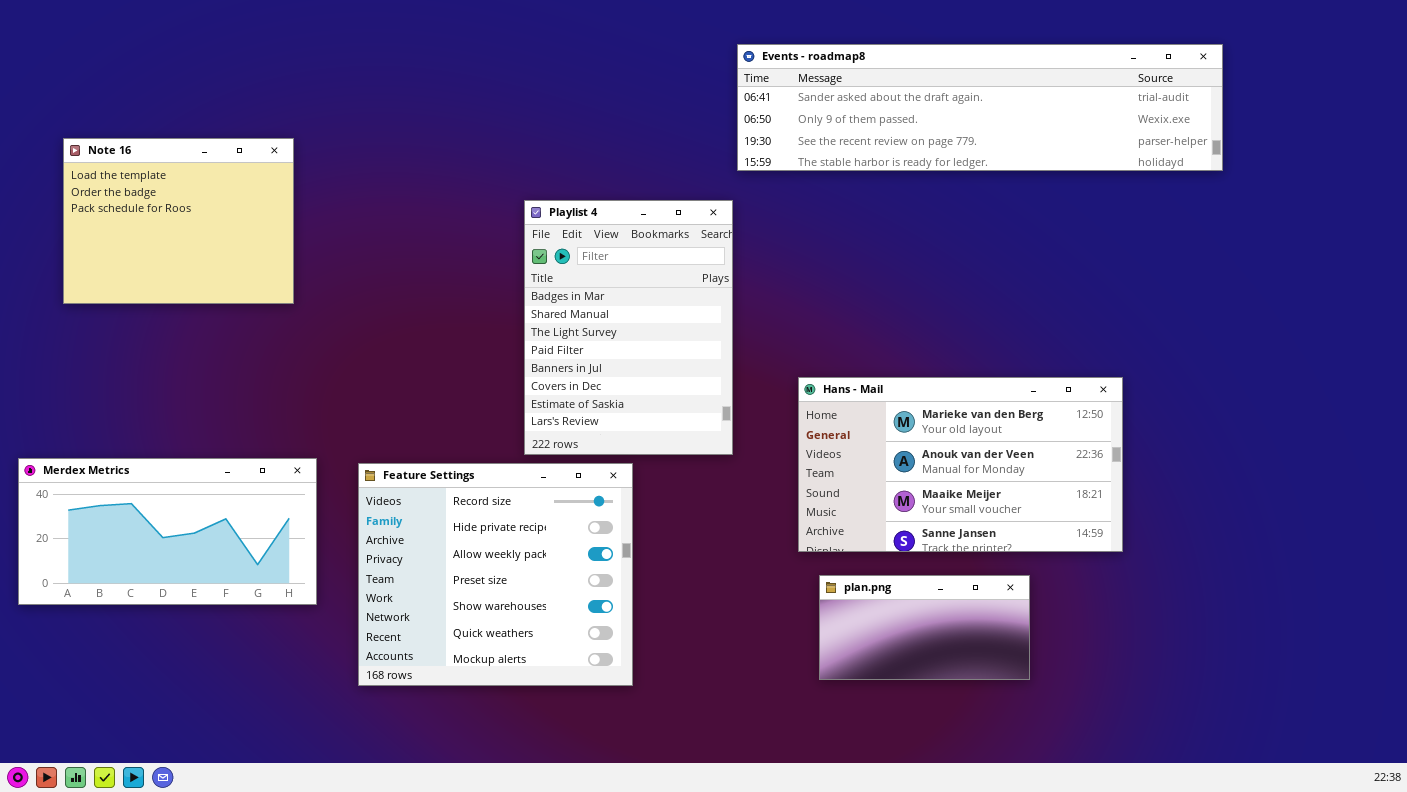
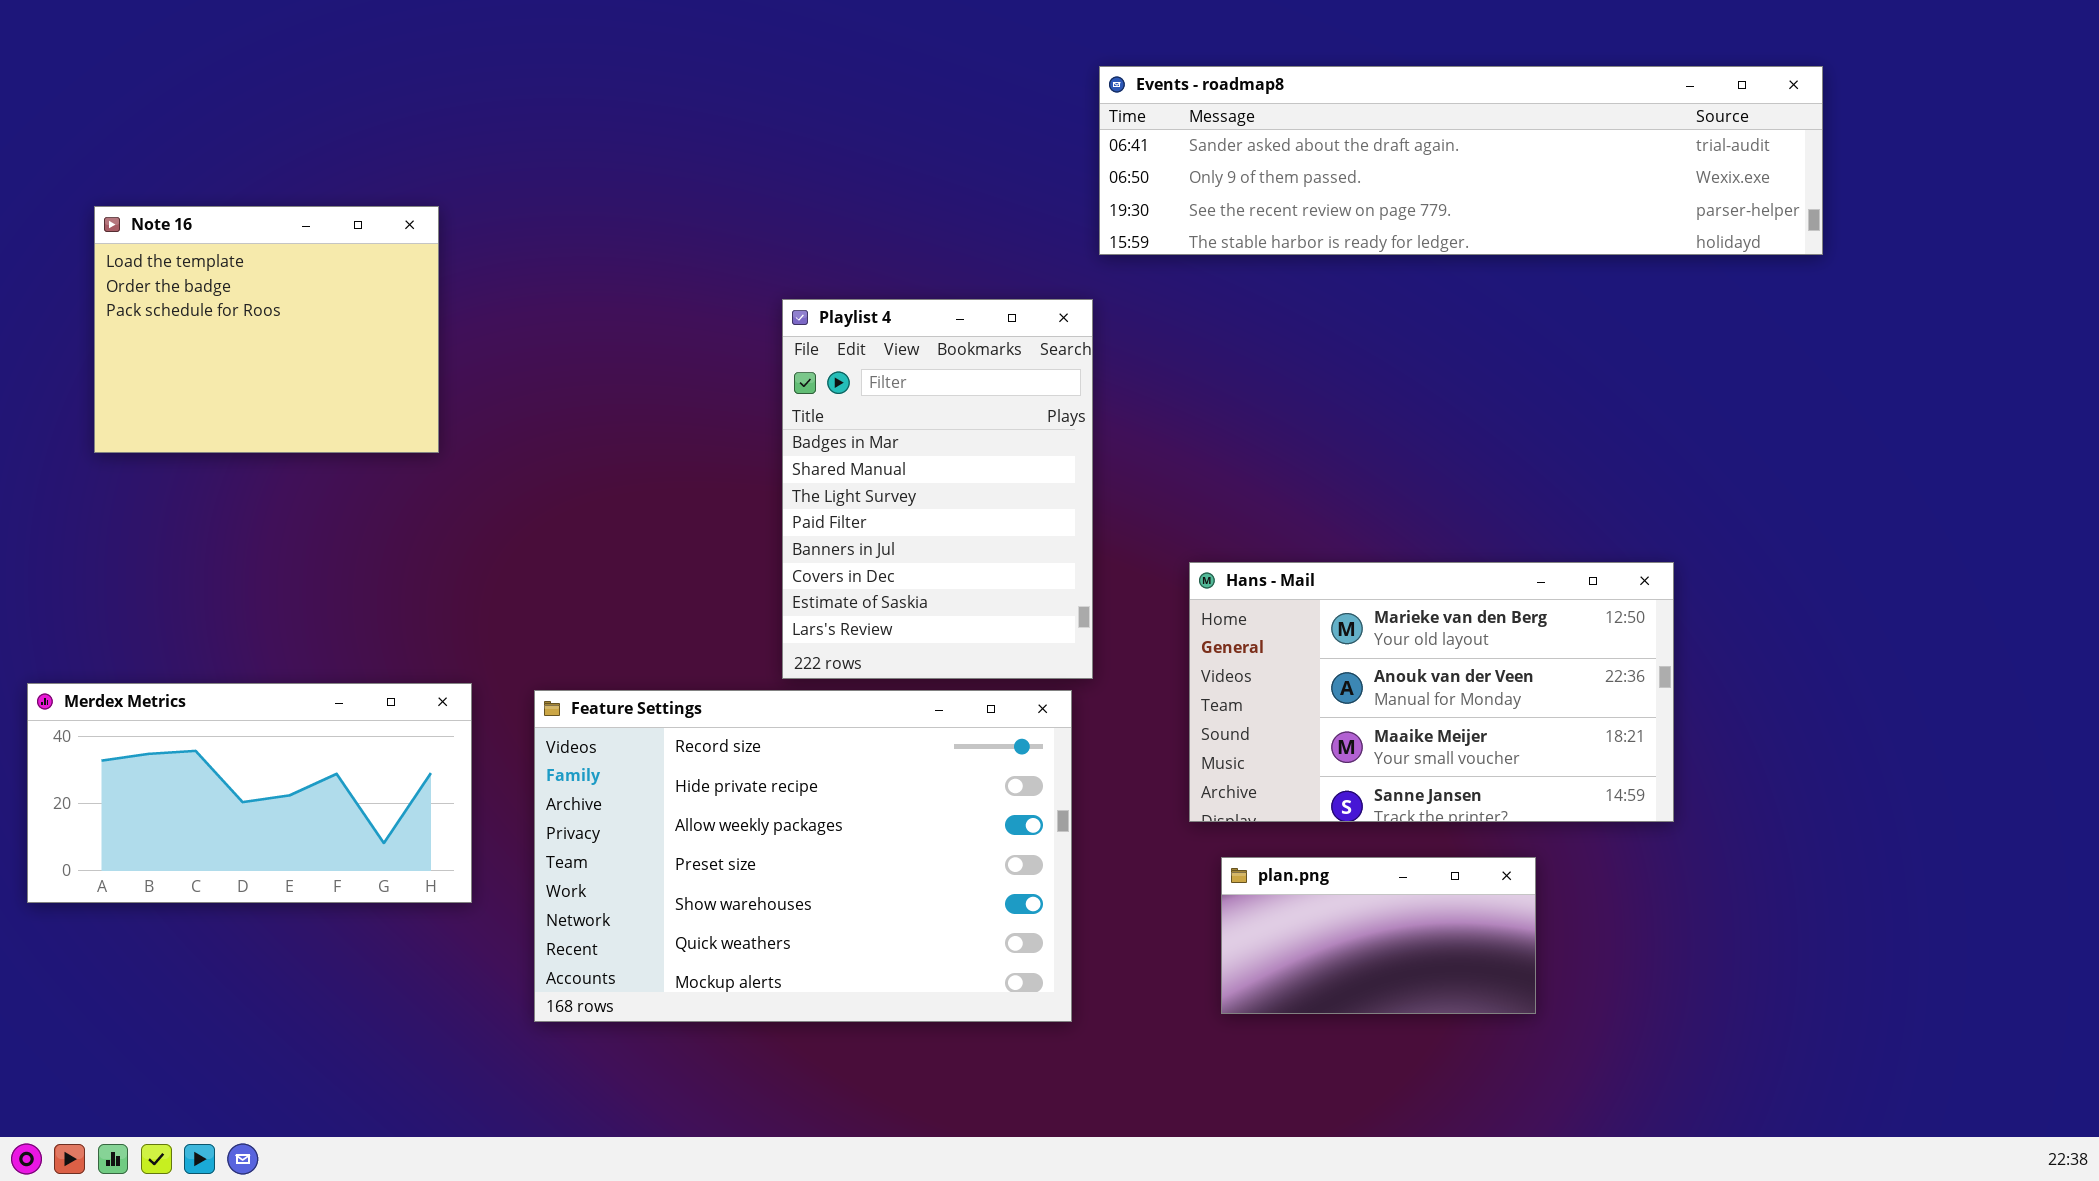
Feature Settings: [358,463,633,686] -> [534,690,1072,1022], resized

